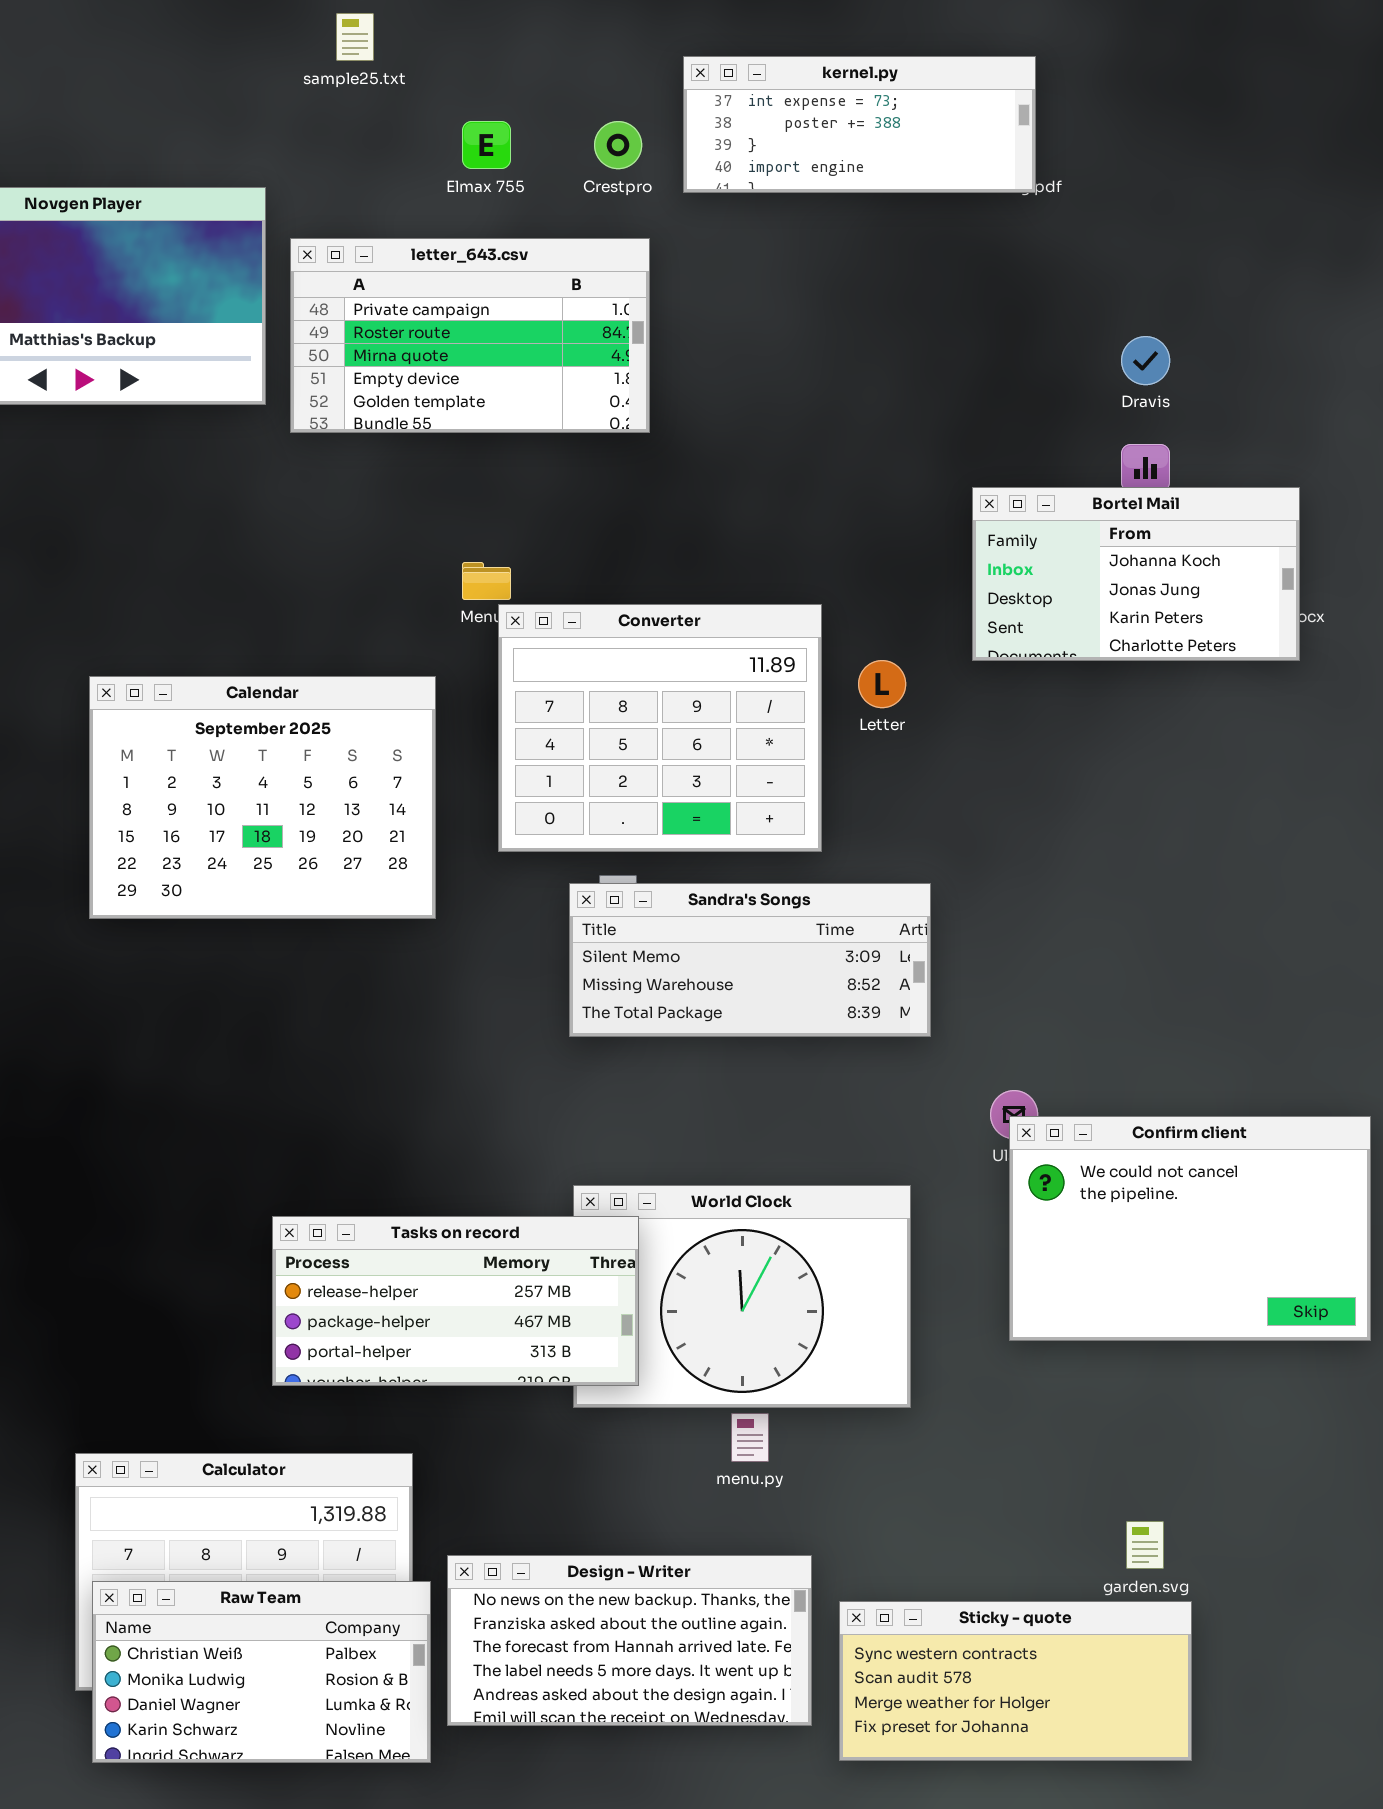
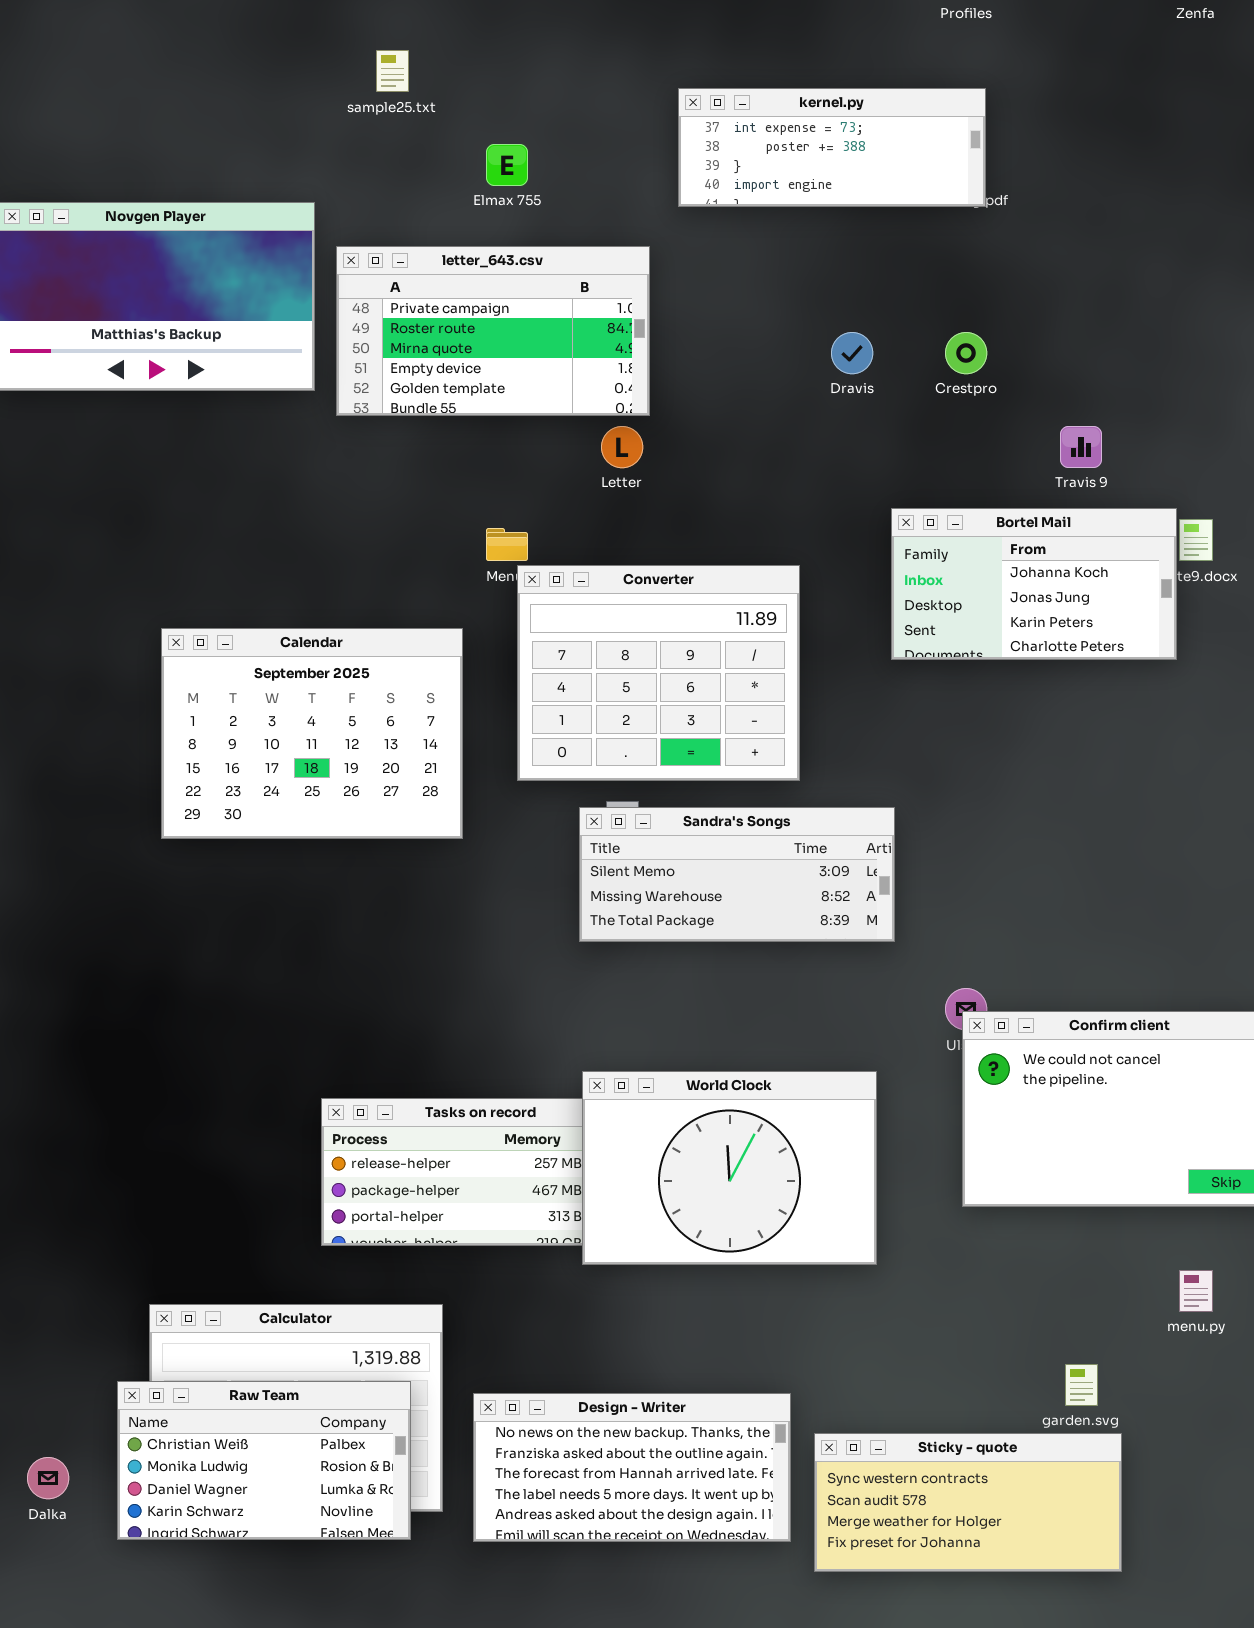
Crestpro: [594,121,642,169] -> [945,332,987,374], moved
Dravis: [1121,336,1170,385] -> [831,332,873,374], moved
Bortel Mail: [972,487,1300,661] -> [891,508,1177,660], moved
Letter: [858,660,906,708] -> [601,426,643,468], moved
World Clock: [573,1185,911,1408] -> [582,1071,877,1265], raised
menu.py: [731,1413,769,1462] -> [1179,1270,1213,1312], moved
Raw Team: [92,1581,431,1763] -> [117,1381,411,1540], moved

